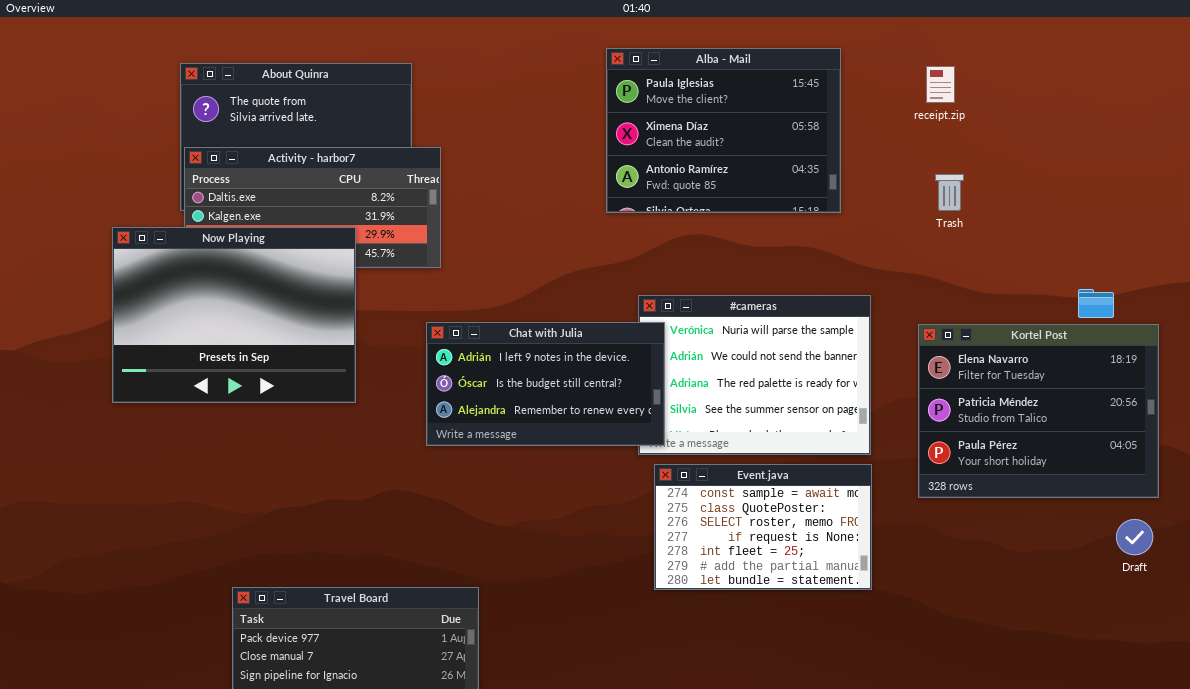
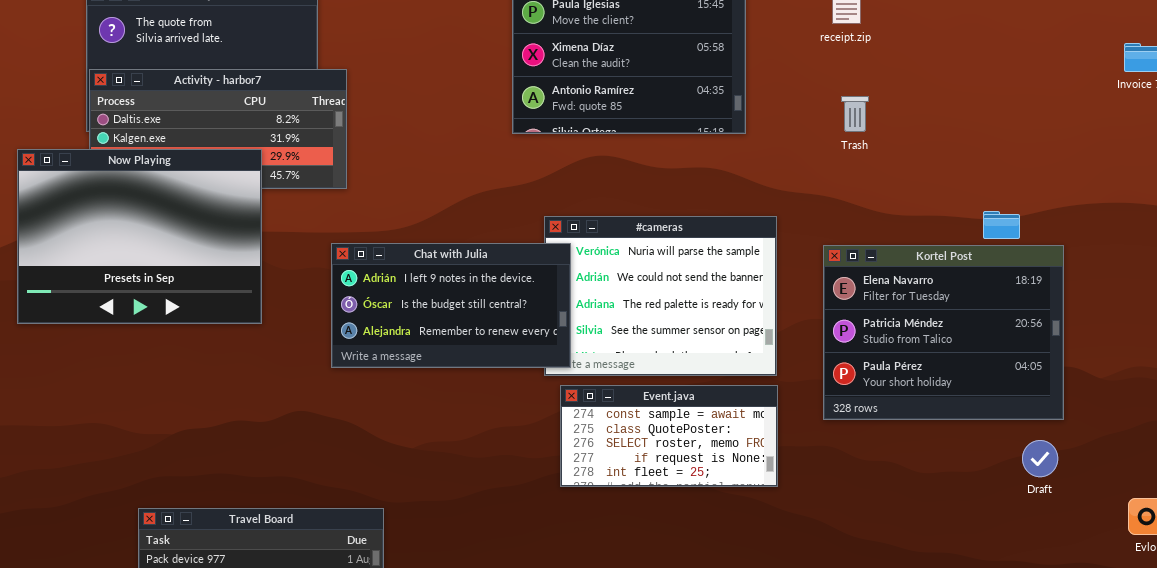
Event.java: [654,464,872,590] -> [560,385,778,487], resized

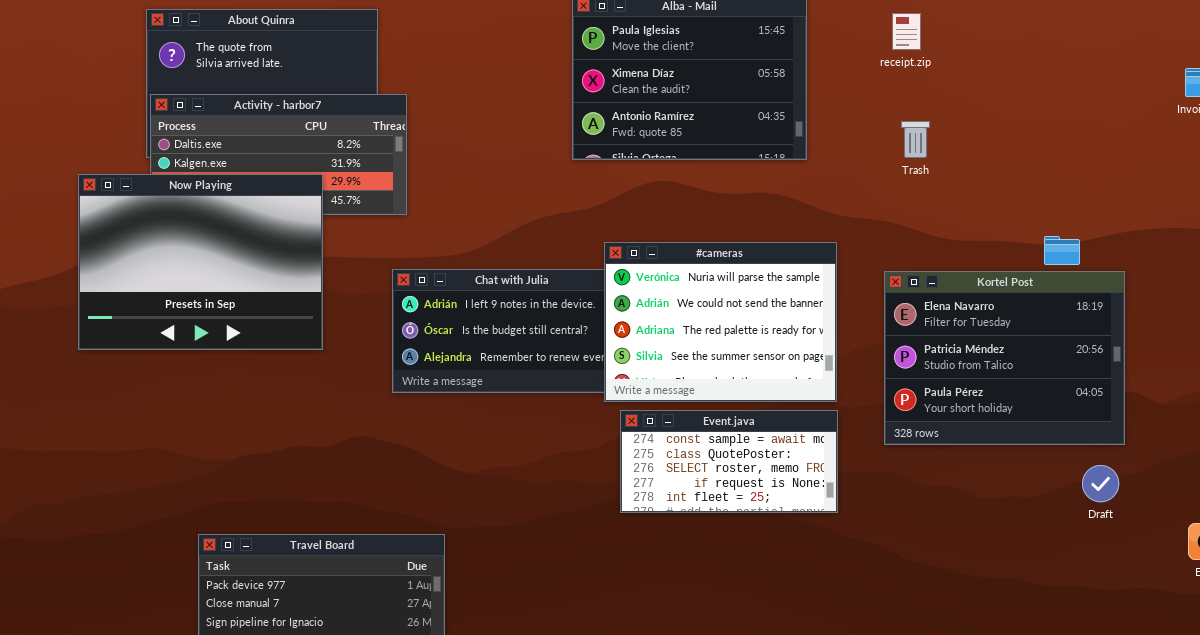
#cameras: [544,216,777,376] -> [604,242,837,402], raised

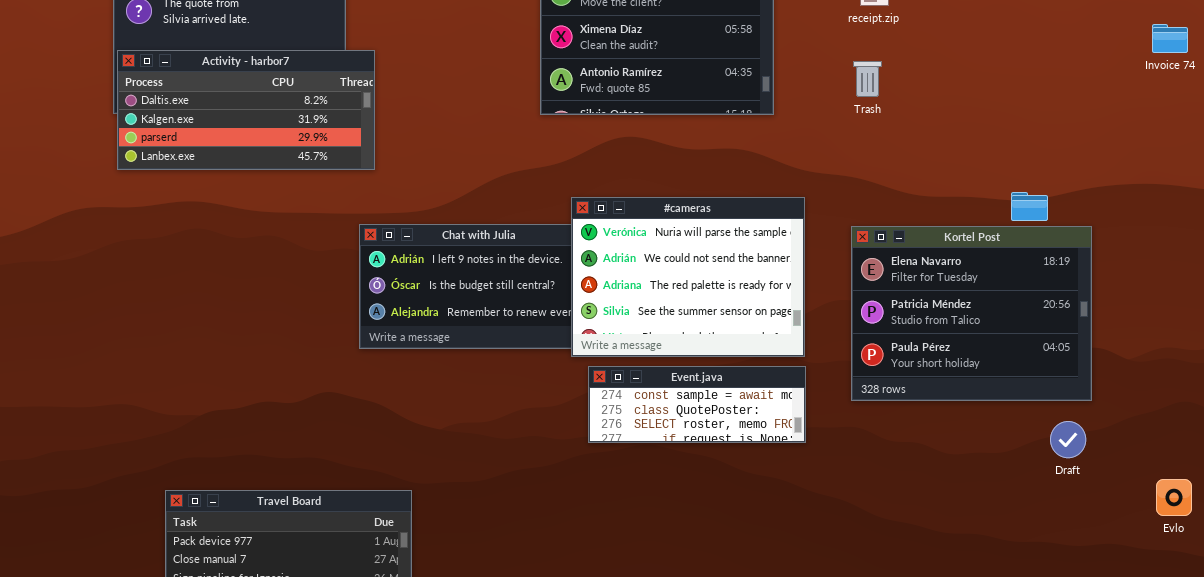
Trash: [901,121,930,158] -> [853,61,882,97], moved
Now Playing: [78,174,323,350] -> none, closed
Event.java: [620,410,838,513] -> [588,366,806,443], resized

